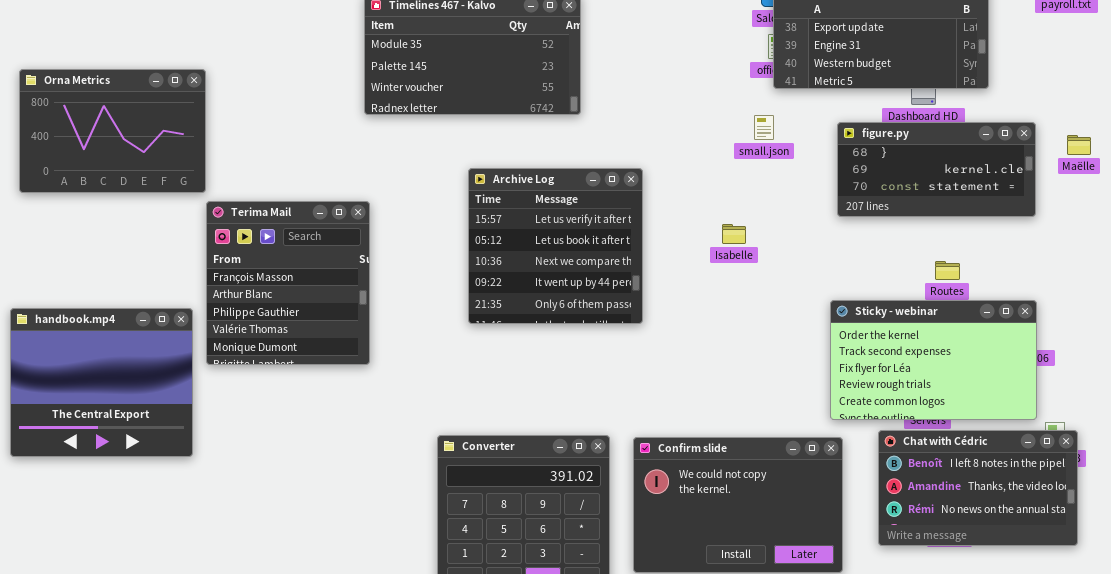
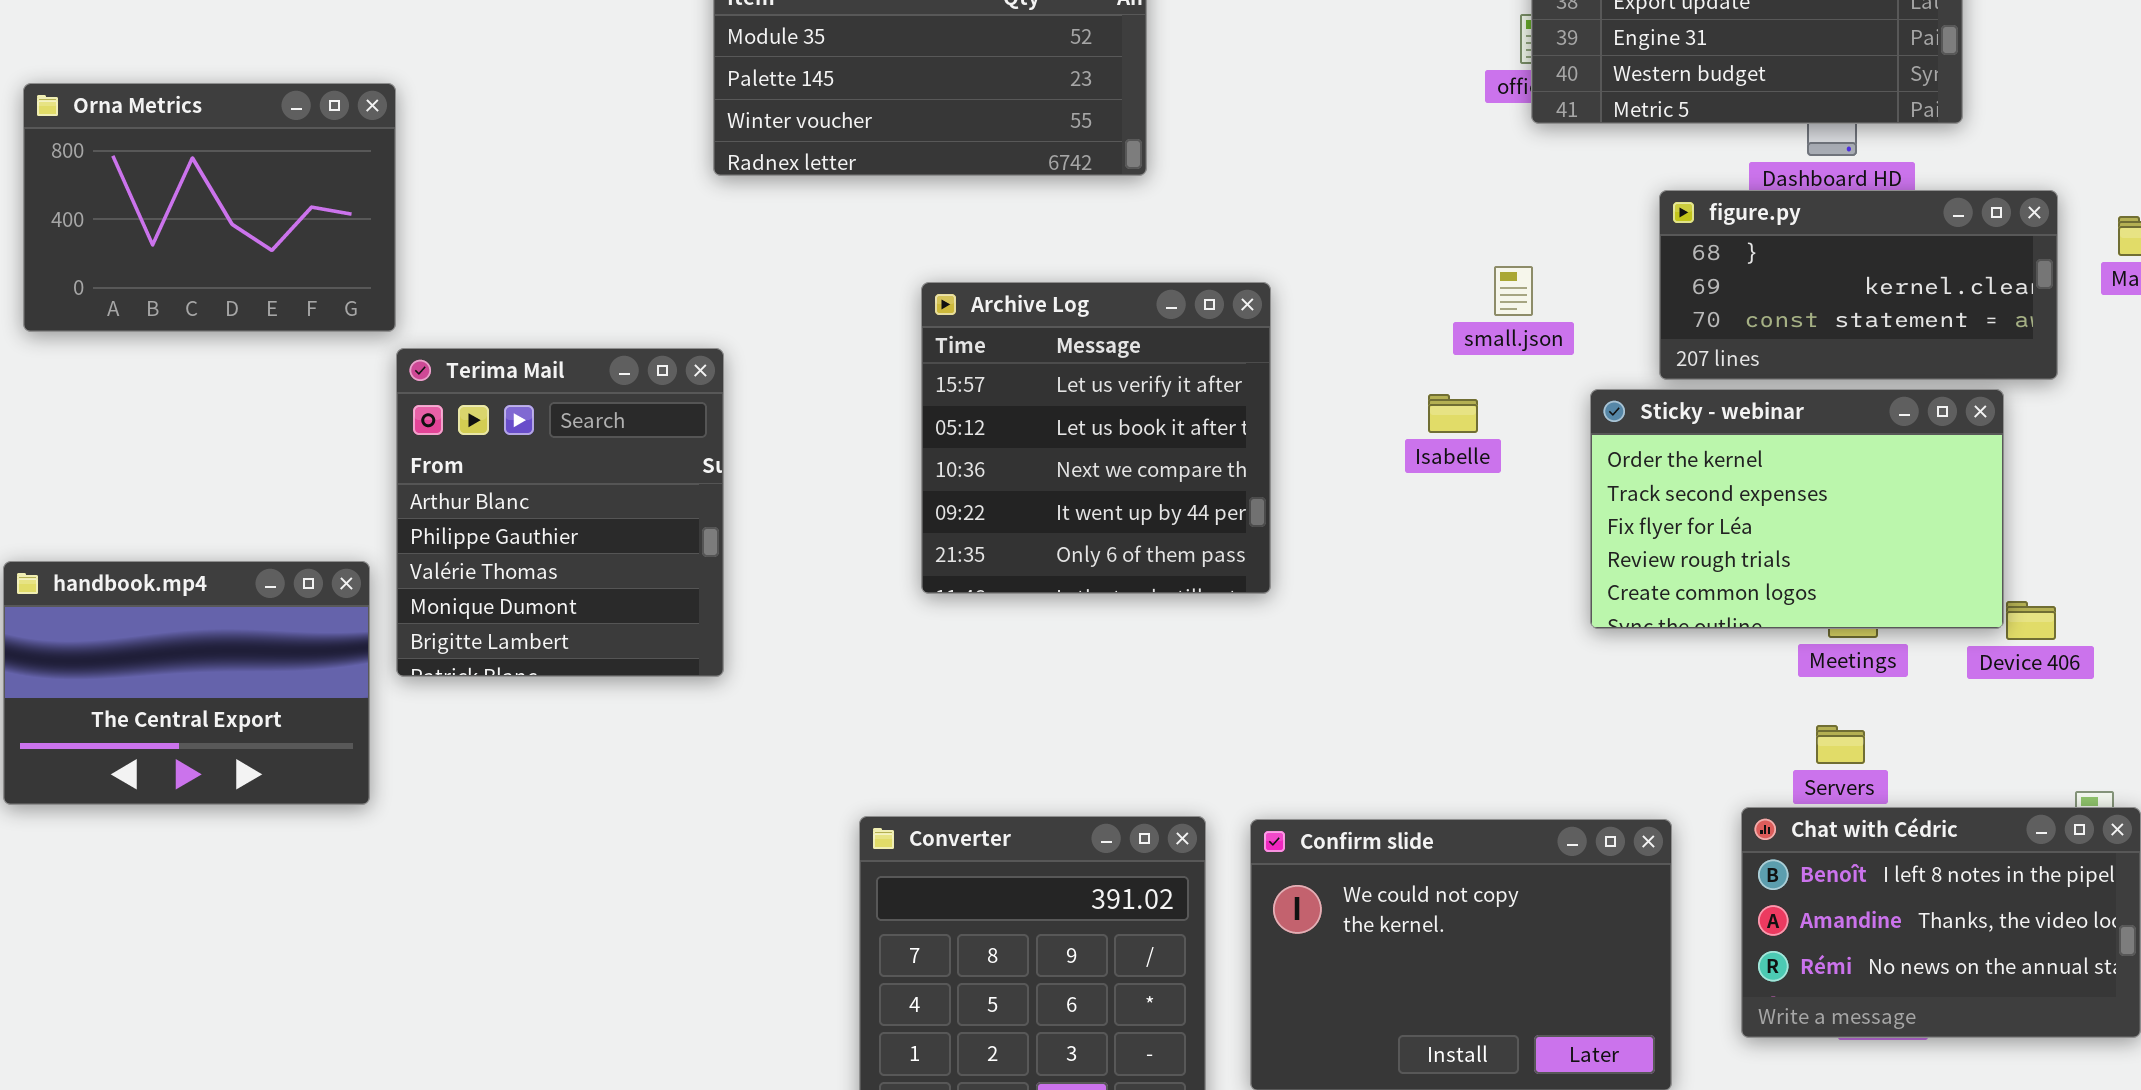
small.json: [754,115,774,140] -> [1494,266,1533,316], moved
Terima Mail: [206,201,370,365] -> [396,348,724,677], scrolled down 1 row
Sticky - webinar: [830,300,1037,420] -> [1590,389,2004,629], moved
handbook.mp4: [10,308,193,457] -> [3,561,370,805], resized

